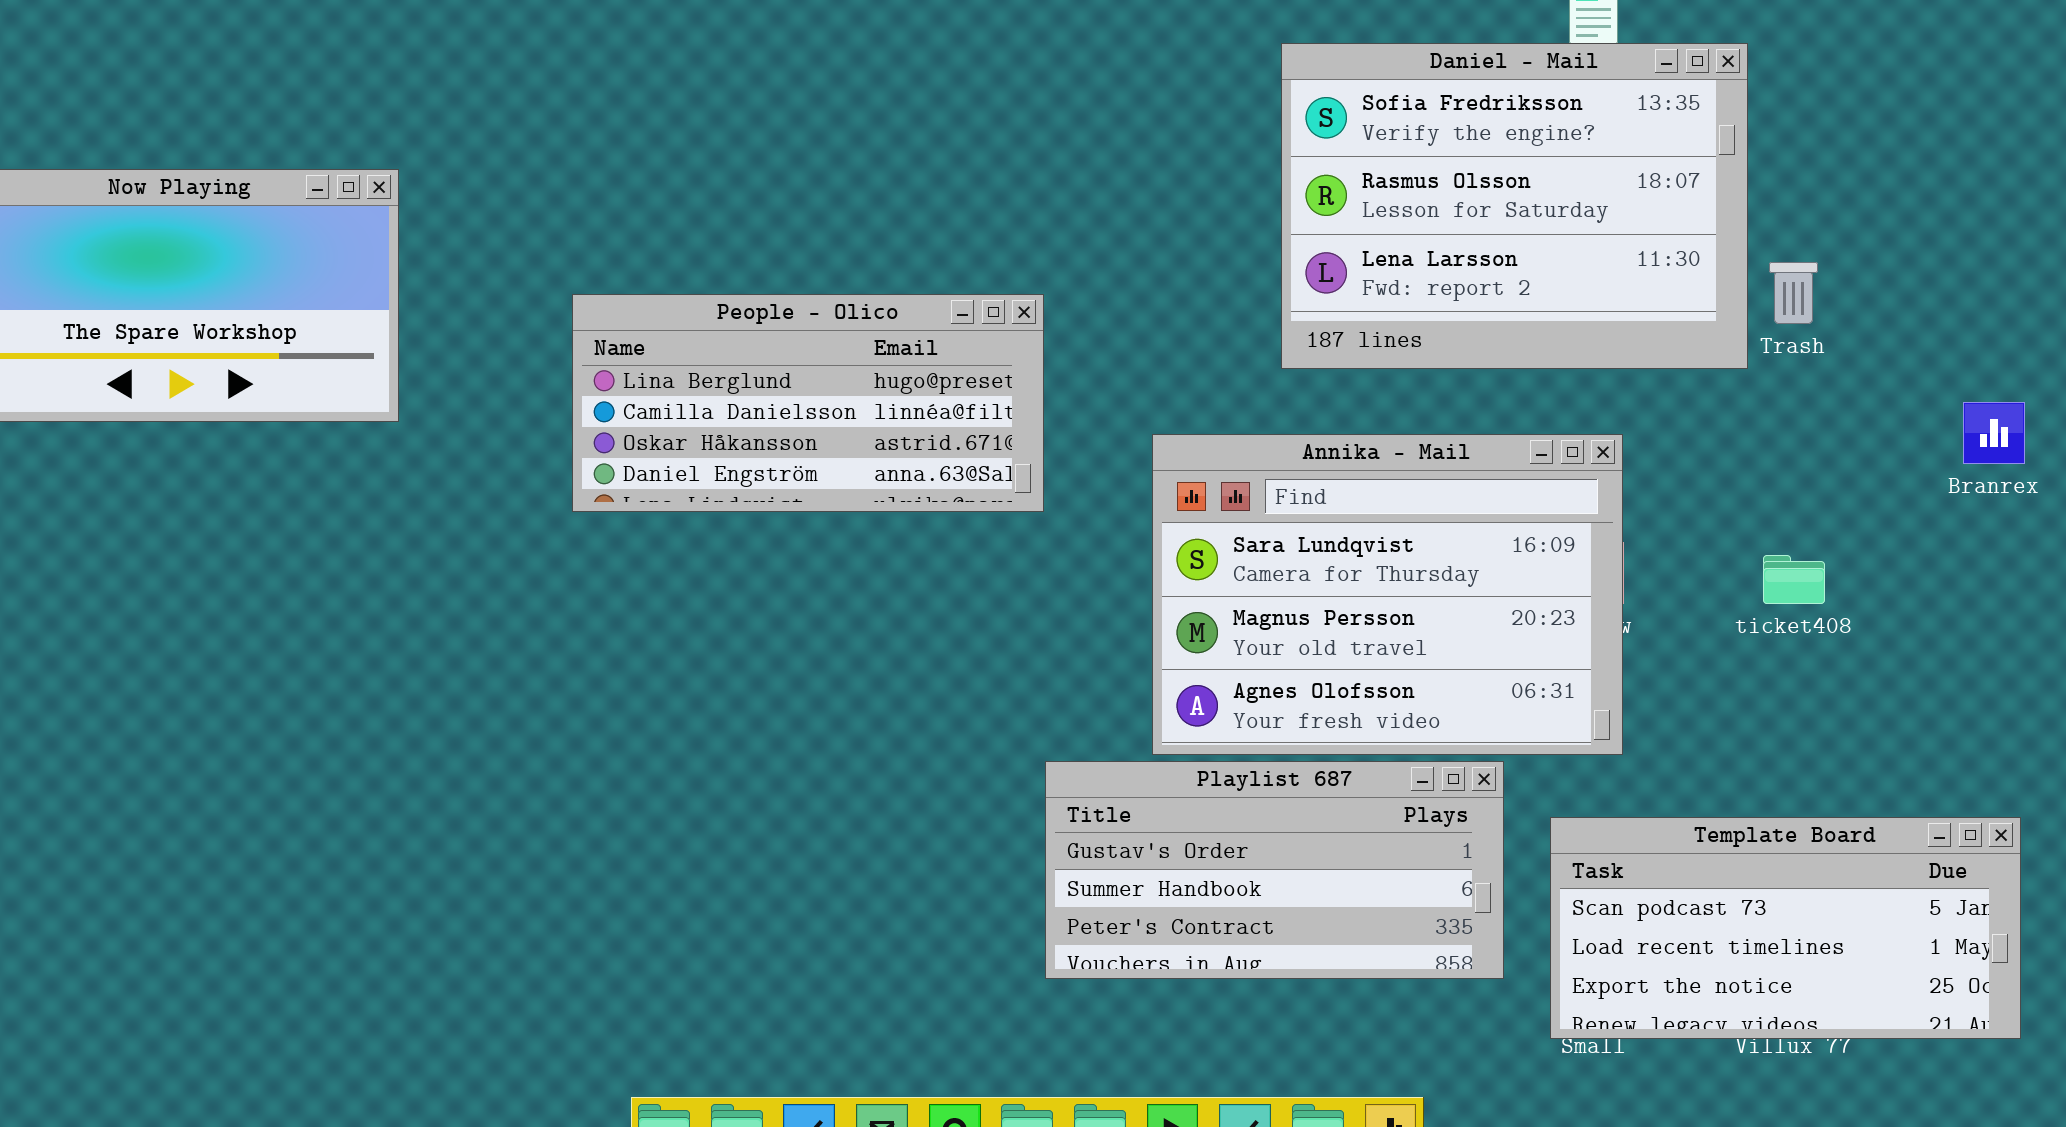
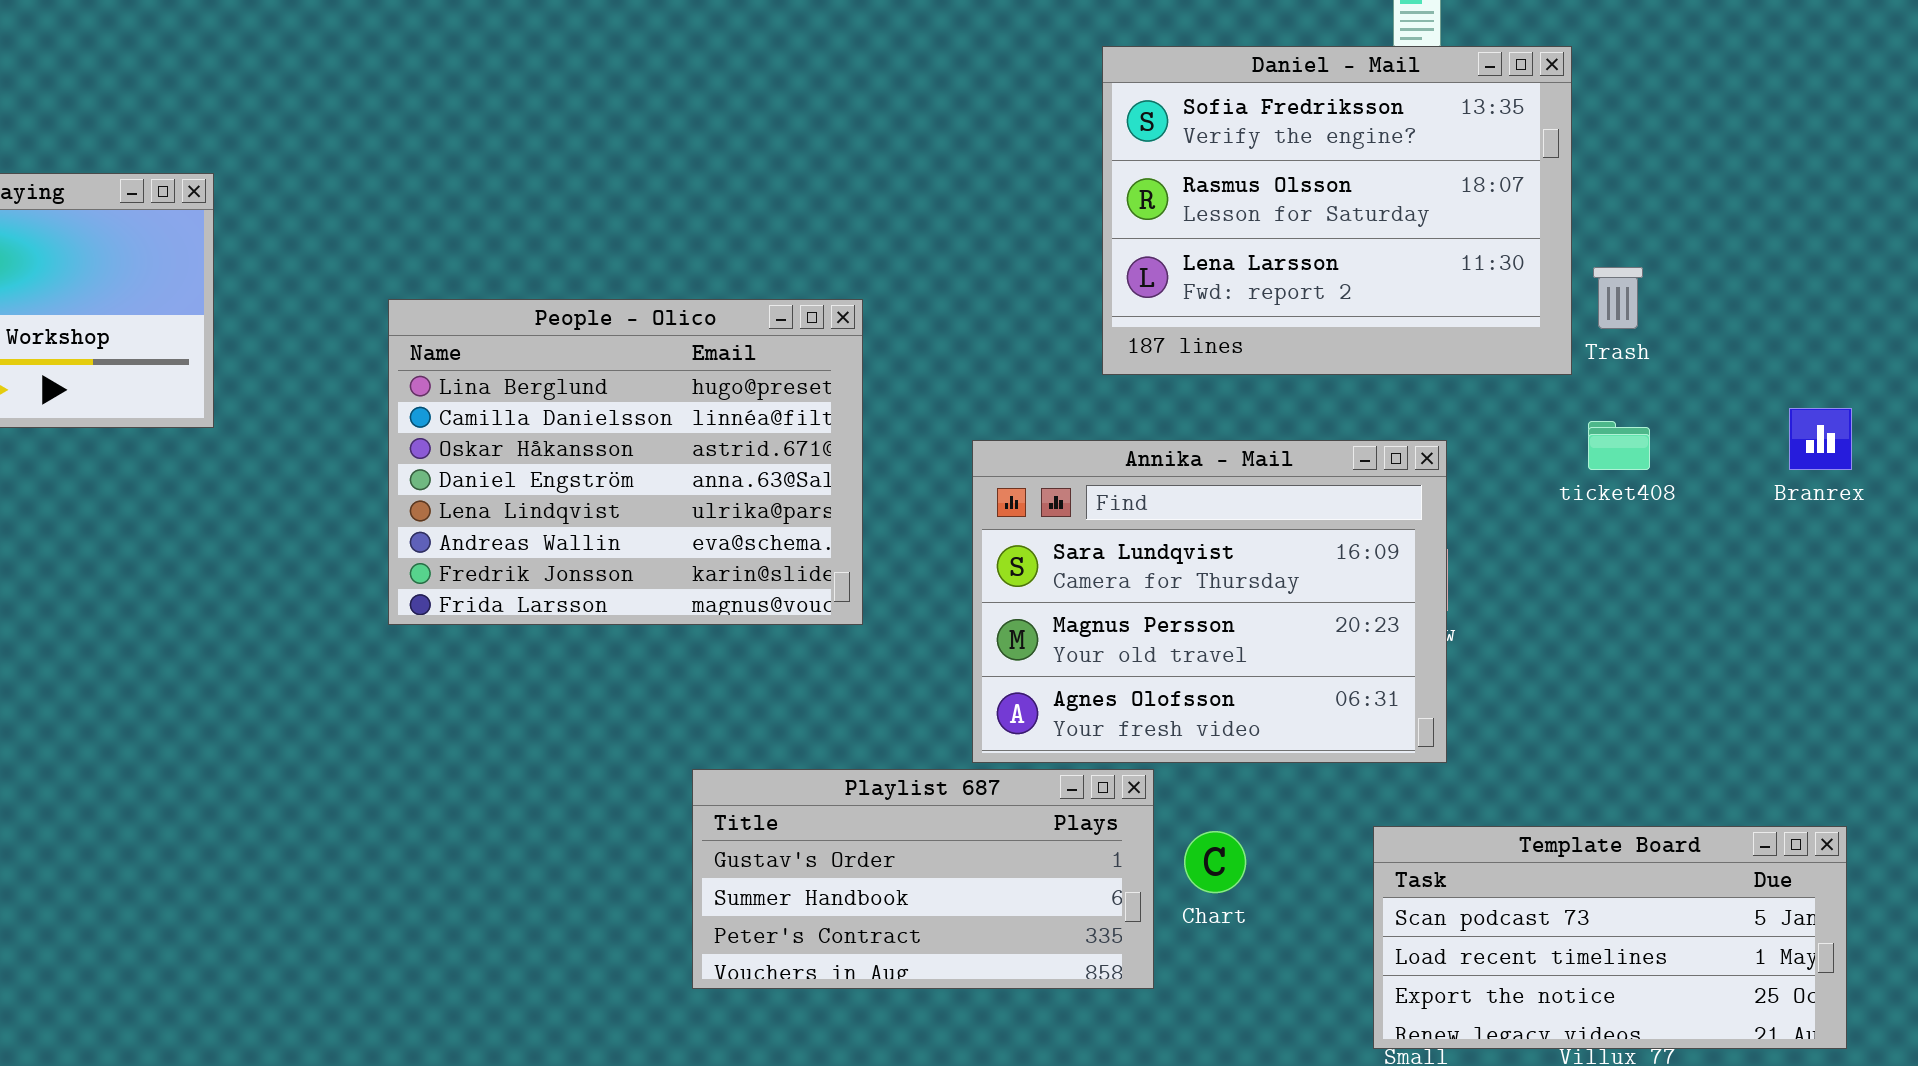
People - Olico: [572,294,1044,512] -> [388,299,863,625], resized
ticket408: [1763,555,1825,604] -> [1588,421,1650,470], moved
Playlist 687: [1045,761,1504,979] -> [692,769,1154,989], moved

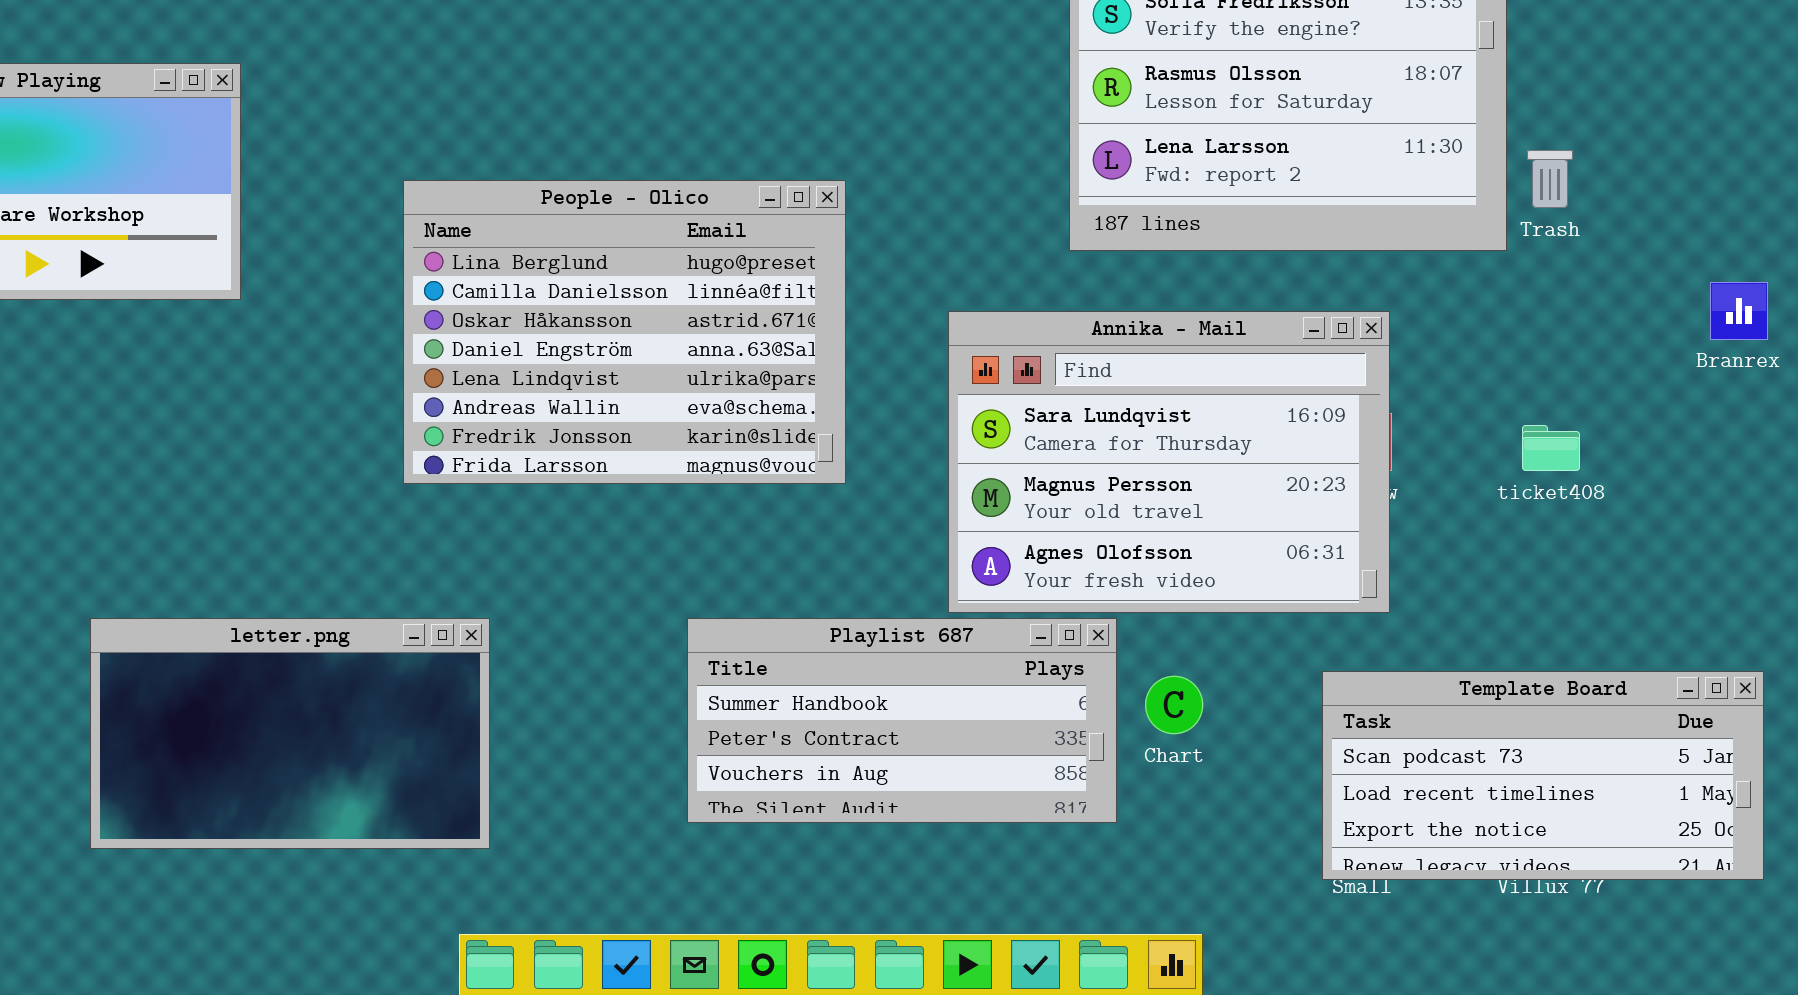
ticket408: [1588,421,1650,470] -> [1522,425,1580,471], moved
letter.png: none -> [90,618,490,849], opened
Playlist 687: [692,769,1154,989] -> [687,618,1117,823], scrolled down 1 row

